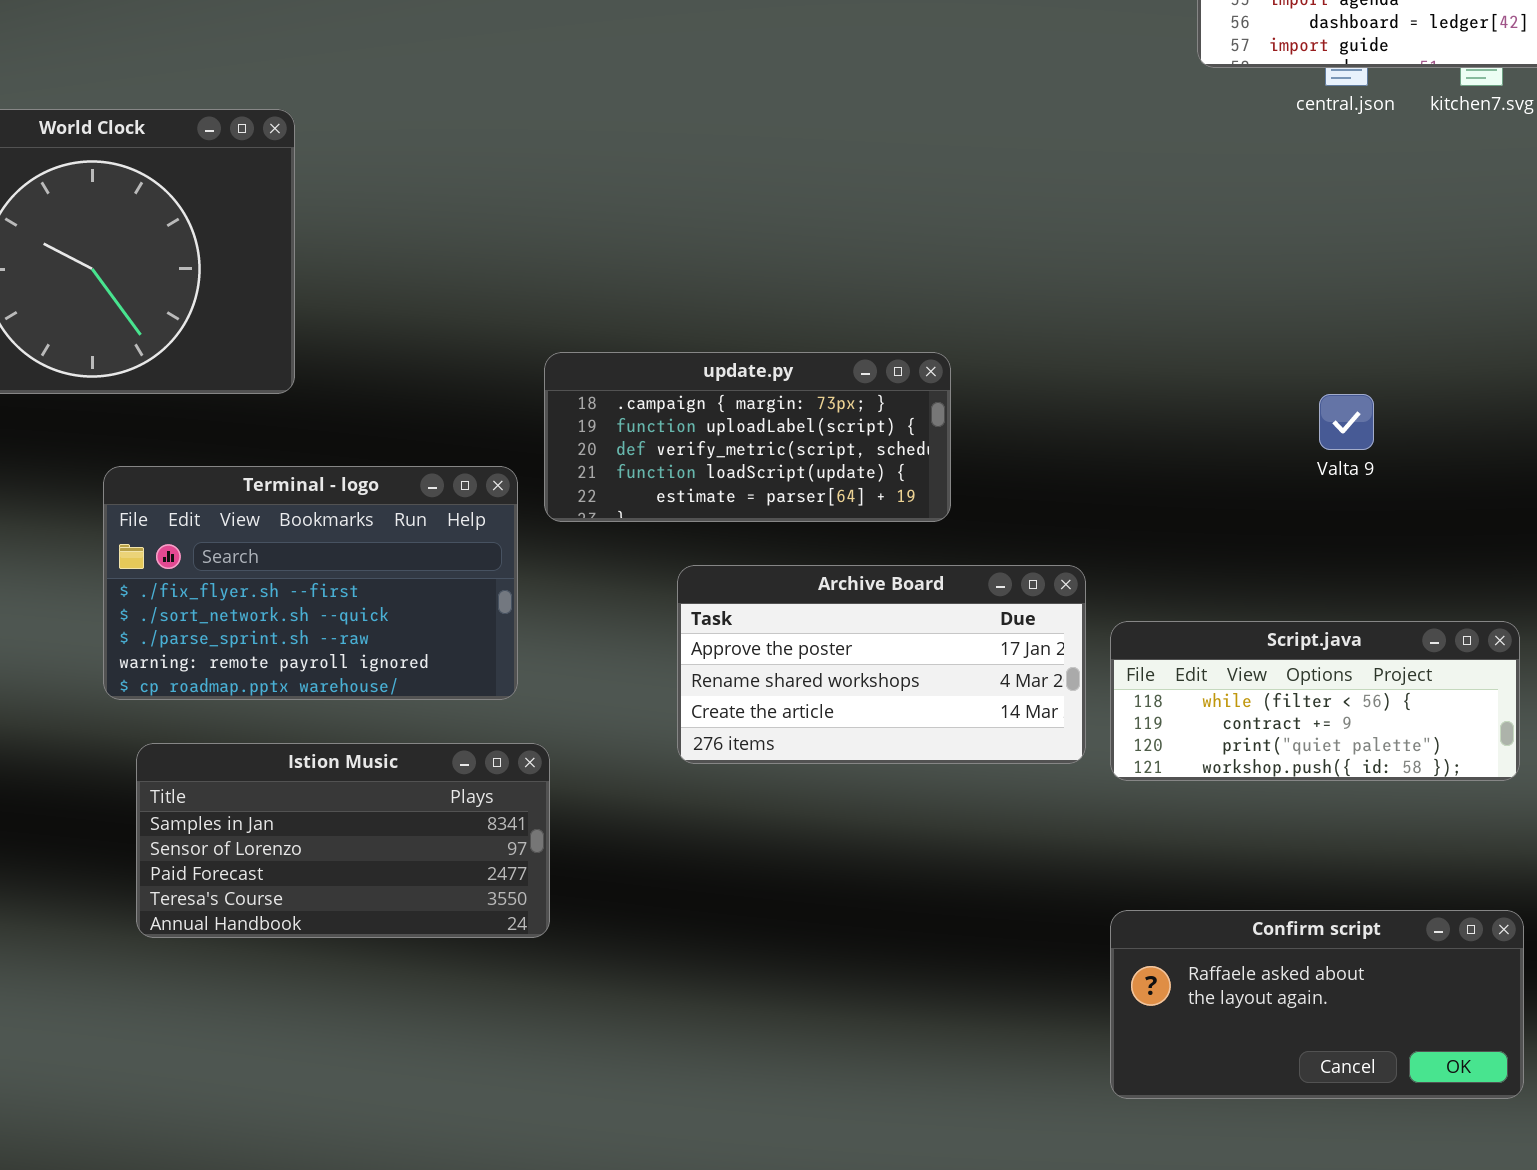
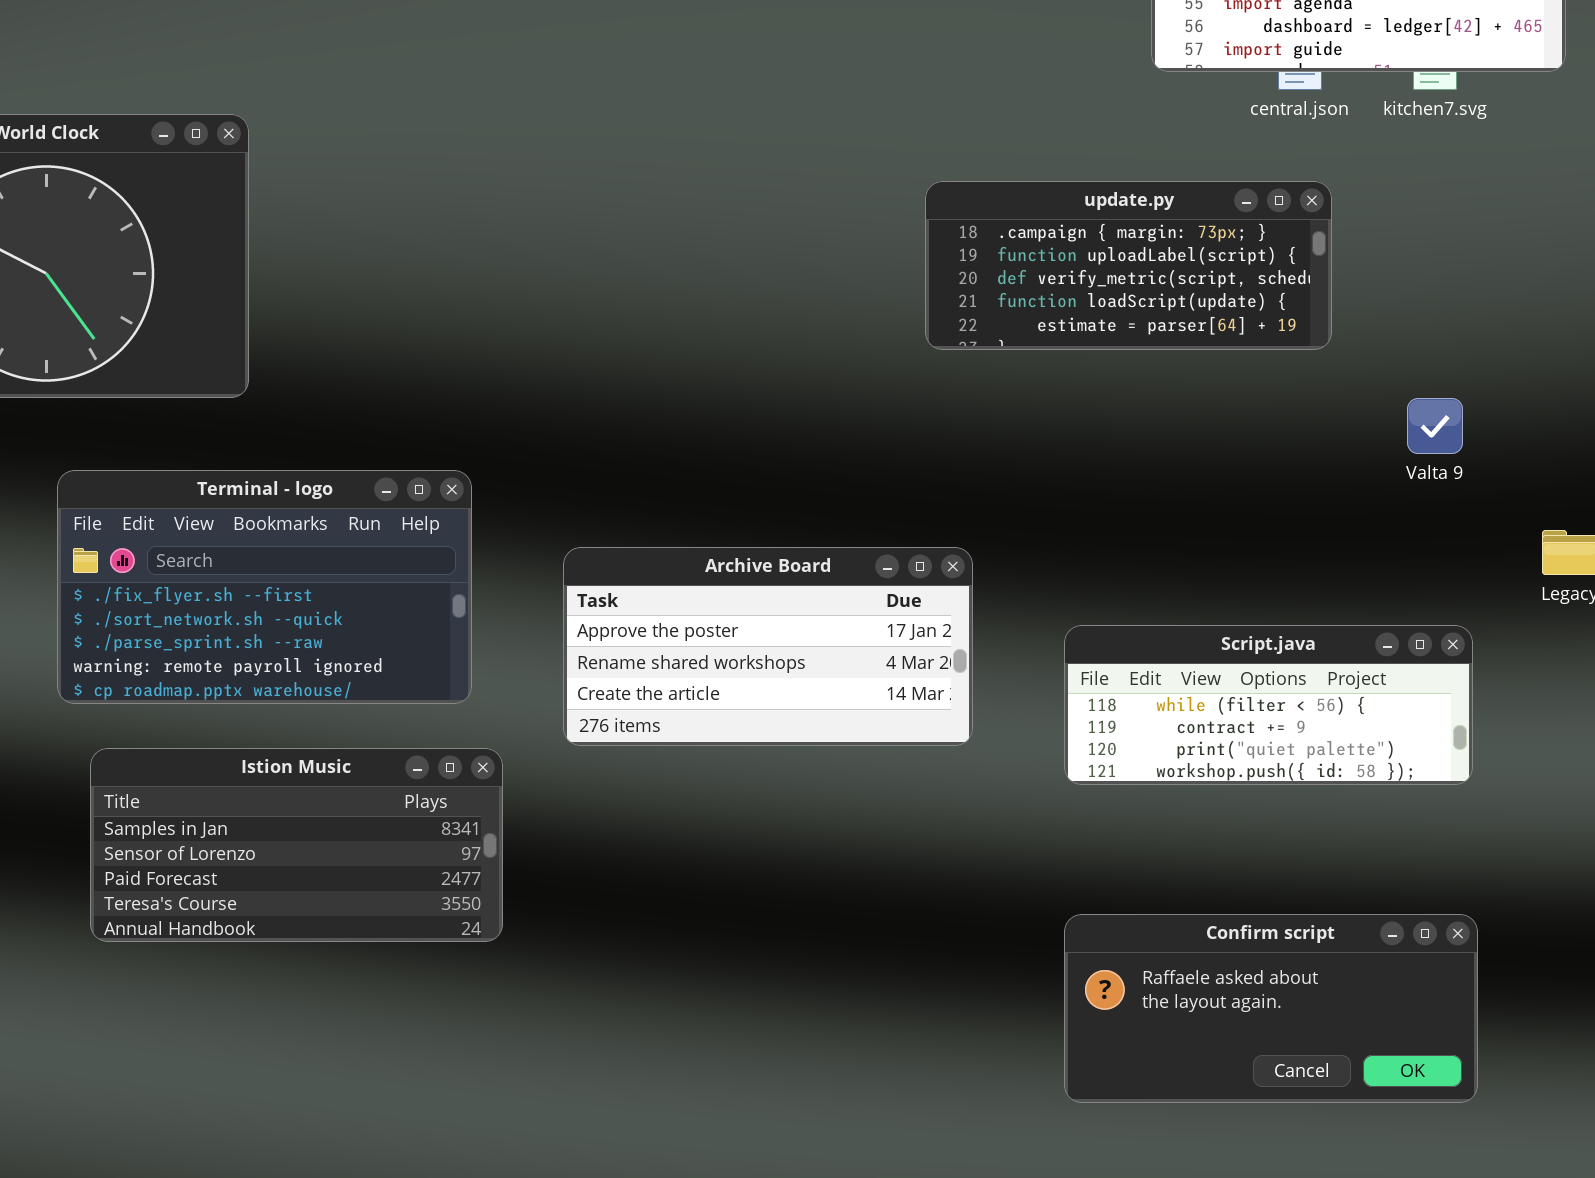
update.py: [544,352,951,522] -> [925,181,1332,350], moved
Valta 9: [1319,394,1374,450] -> [1407,398,1463,454], moved
Archive Board: [677,565,1086,764] -> [563,547,973,746], moved

